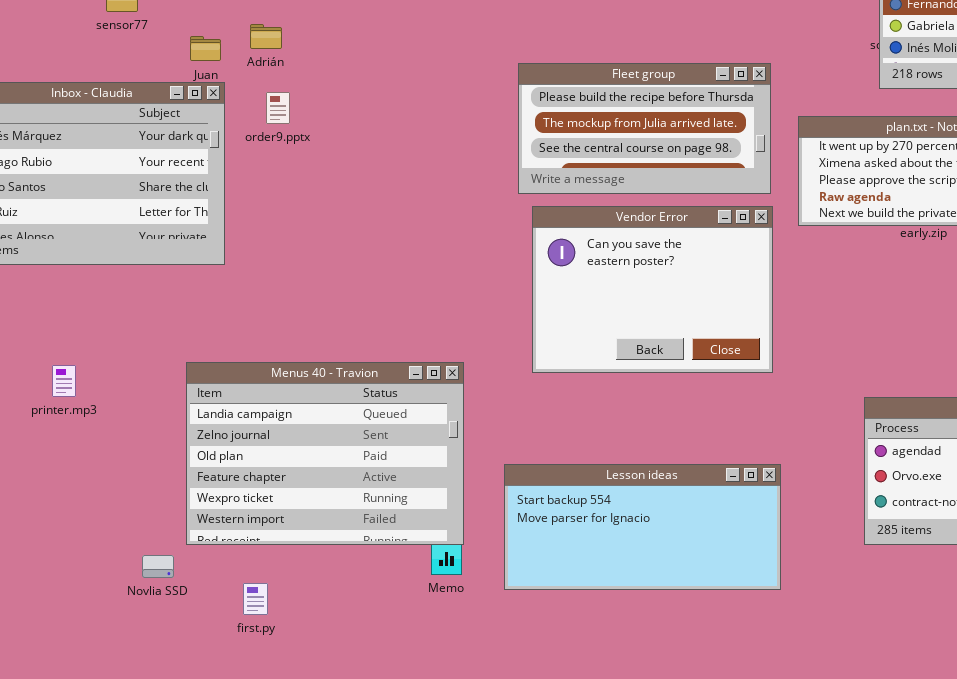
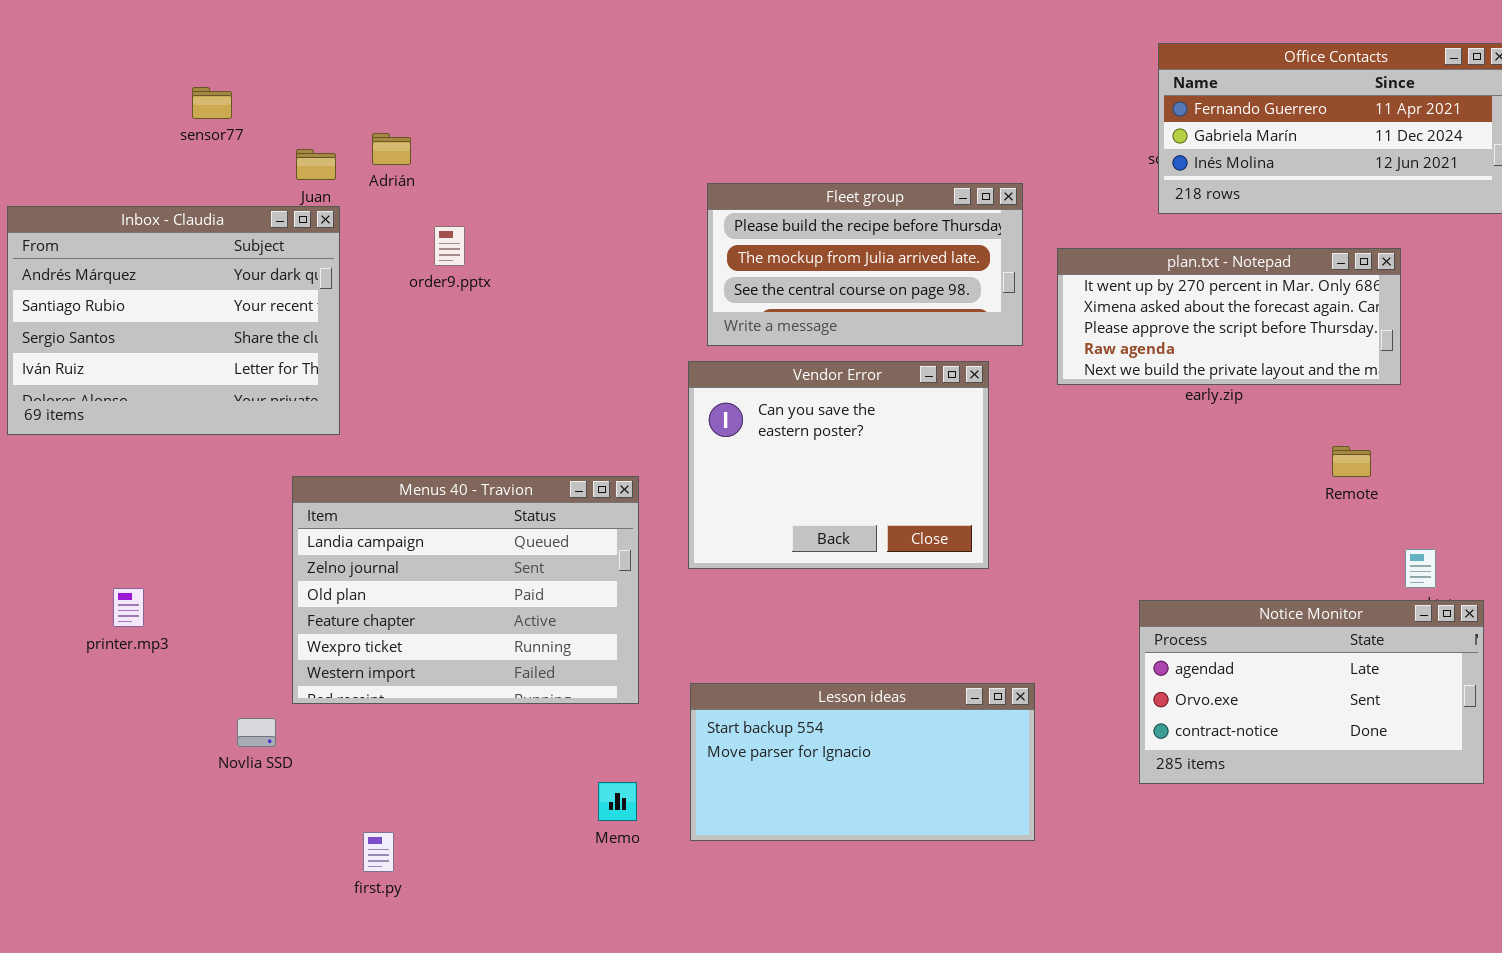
order9.pptx: [266,92,290,124] -> [434,226,465,266], moved
Vendor Error: [532,206,773,373] -> [688,361,989,569], moved
Menus 40 - Travion: [186,362,464,545] -> [292,476,639,704], moved
printer.mp3: [52,365,76,397] -> [113,588,144,627], moved
Novlia SSD: [142,555,174,578] -> [237,718,276,747], moved

